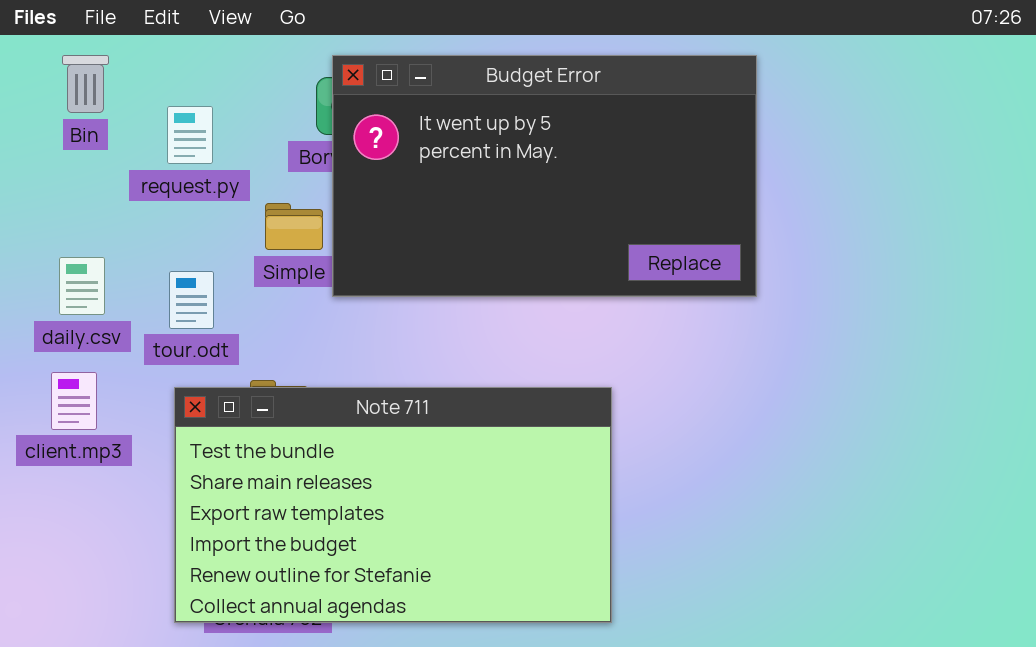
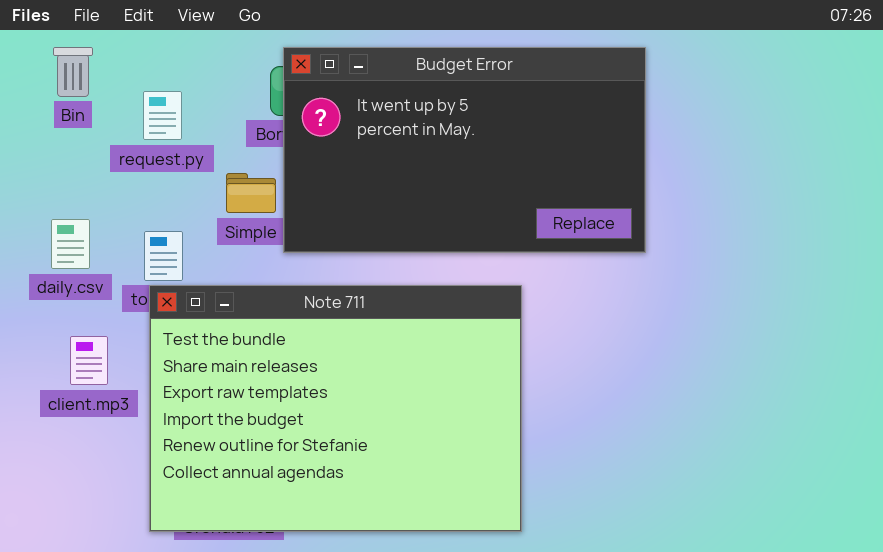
client.mp3: [51,372,97,430] -> [70,336,108,385], moved
Note 711: [174,387,612,623] -> [149,285,522,532], resized

